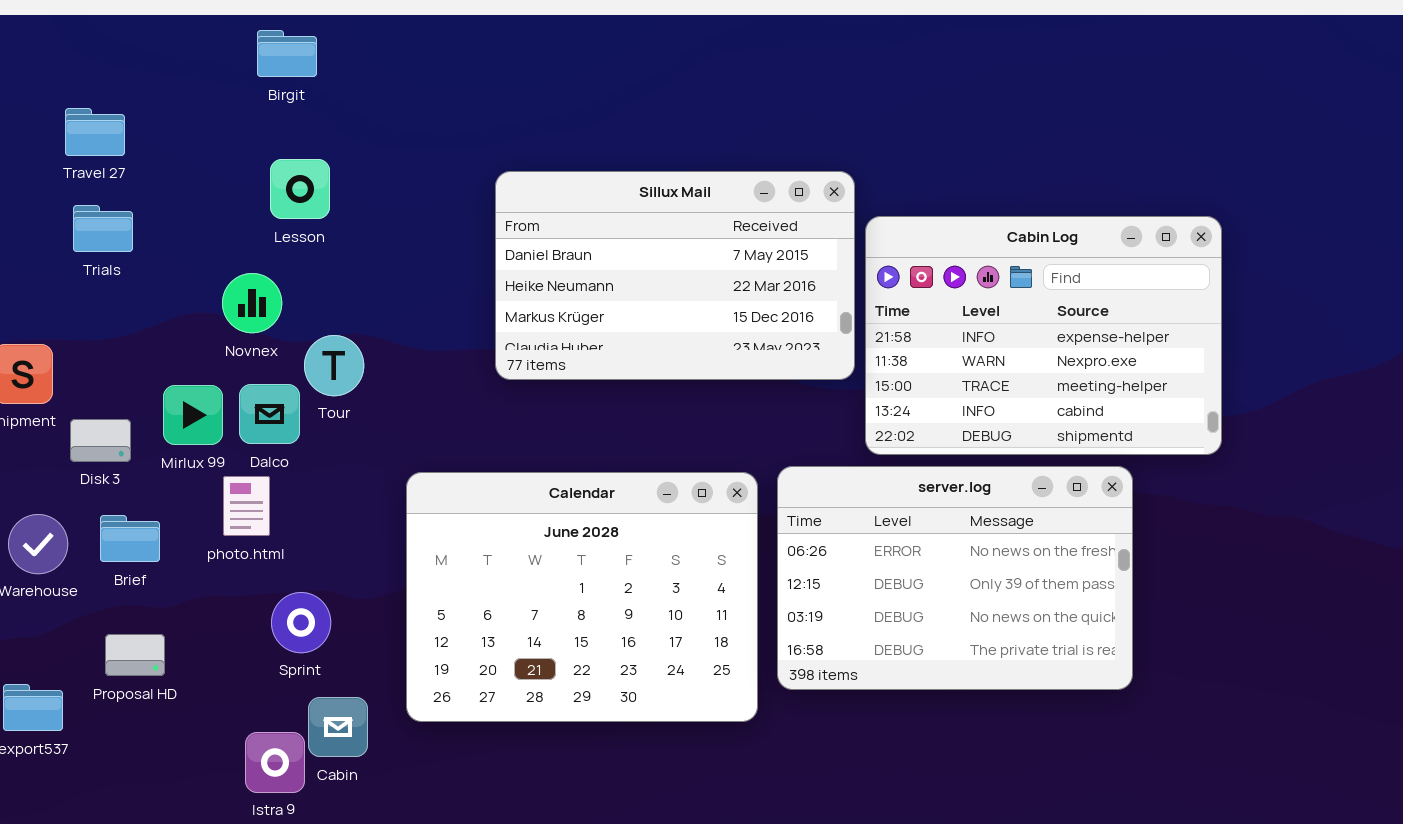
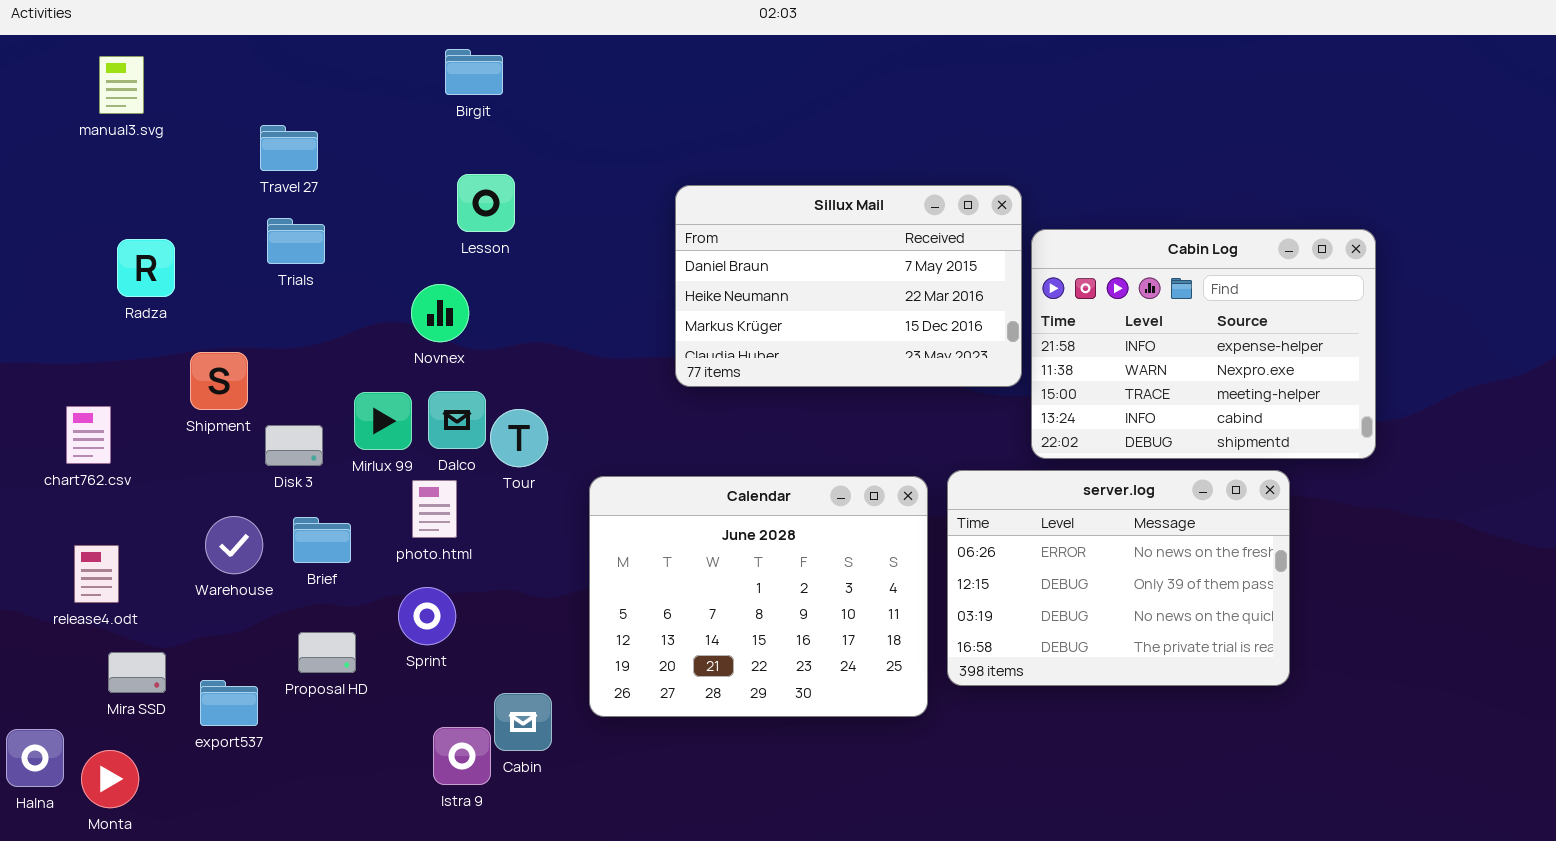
Tour: [304,335,364,396] -> [490,409,548,467], moved
Sprint: [271,592,331,653] -> [398,587,456,645], moved

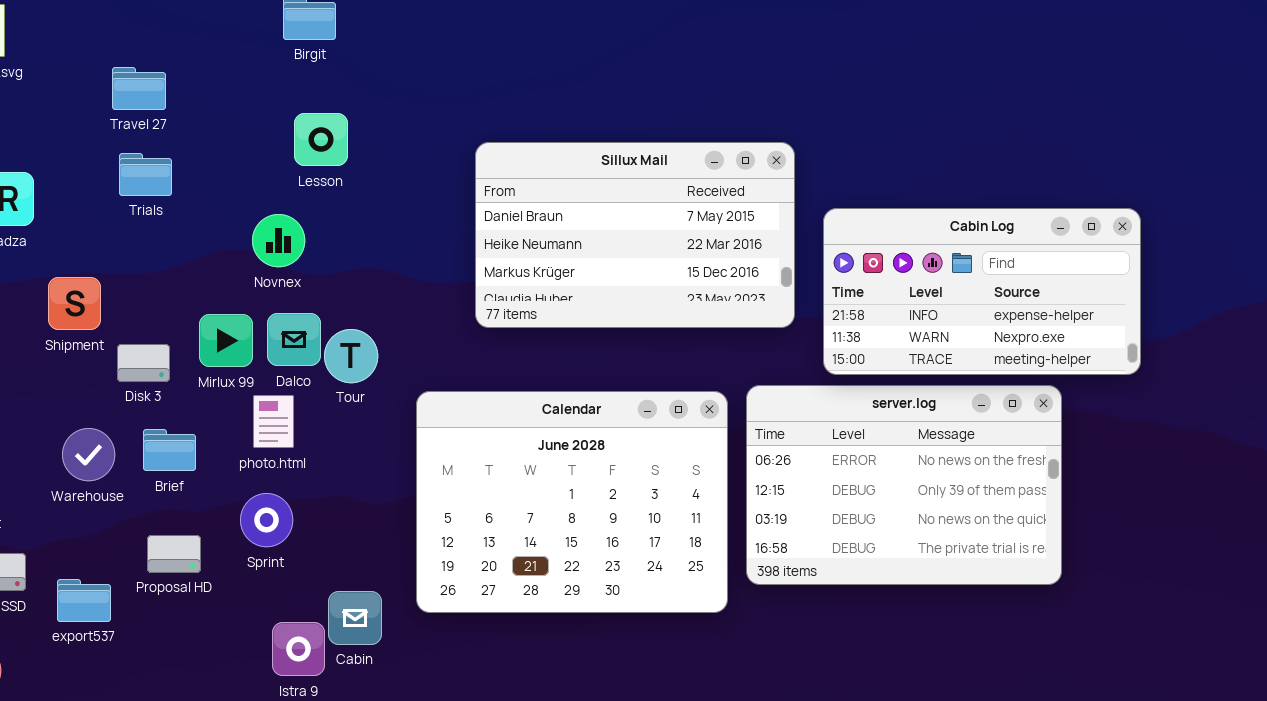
Sillux Mail: [675,185,1022,387] -> [475,142,795,328], moved
Cabin Log: [1031,229,1376,459] -> [823,208,1141,375], resized

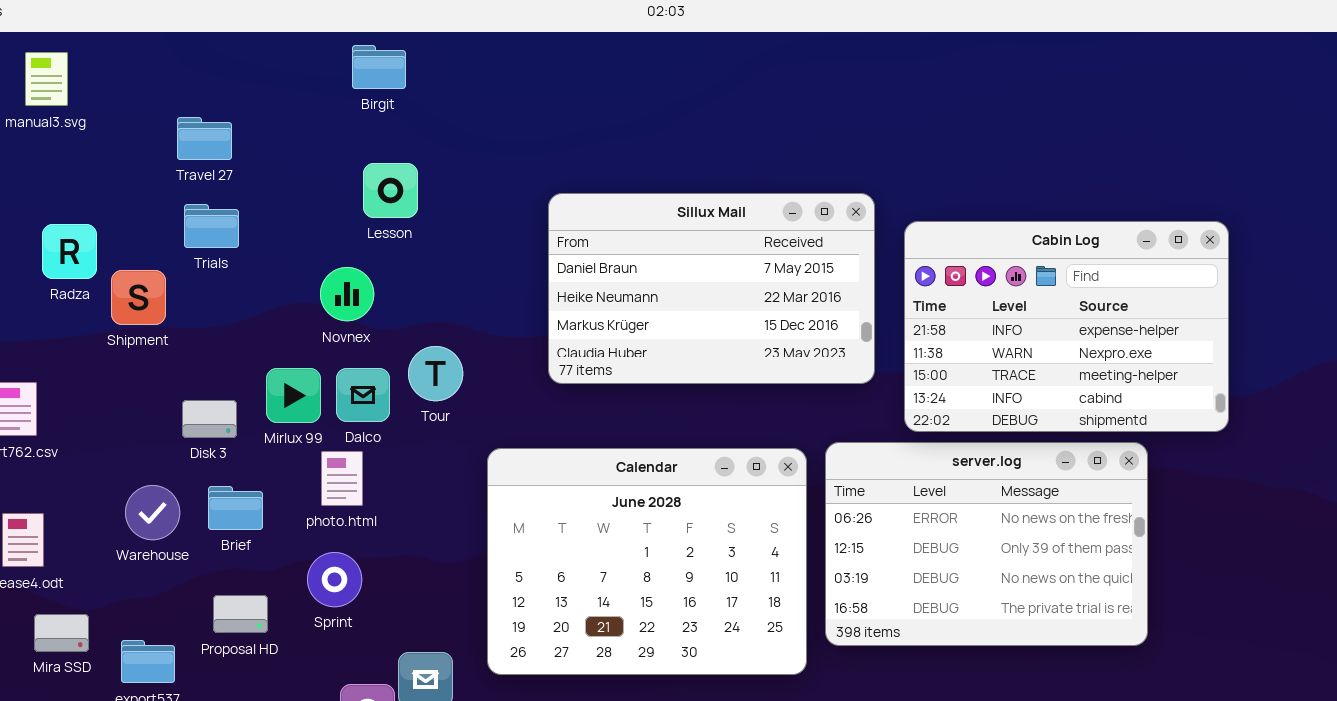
Cabin Log: [823,208,1141,375] -> [904,221,1229,432], resized
Shipment: [48,277,101,330] -> [111,270,166,325], moved
Tour: [324,329,378,383] -> [408,346,463,401], moved

